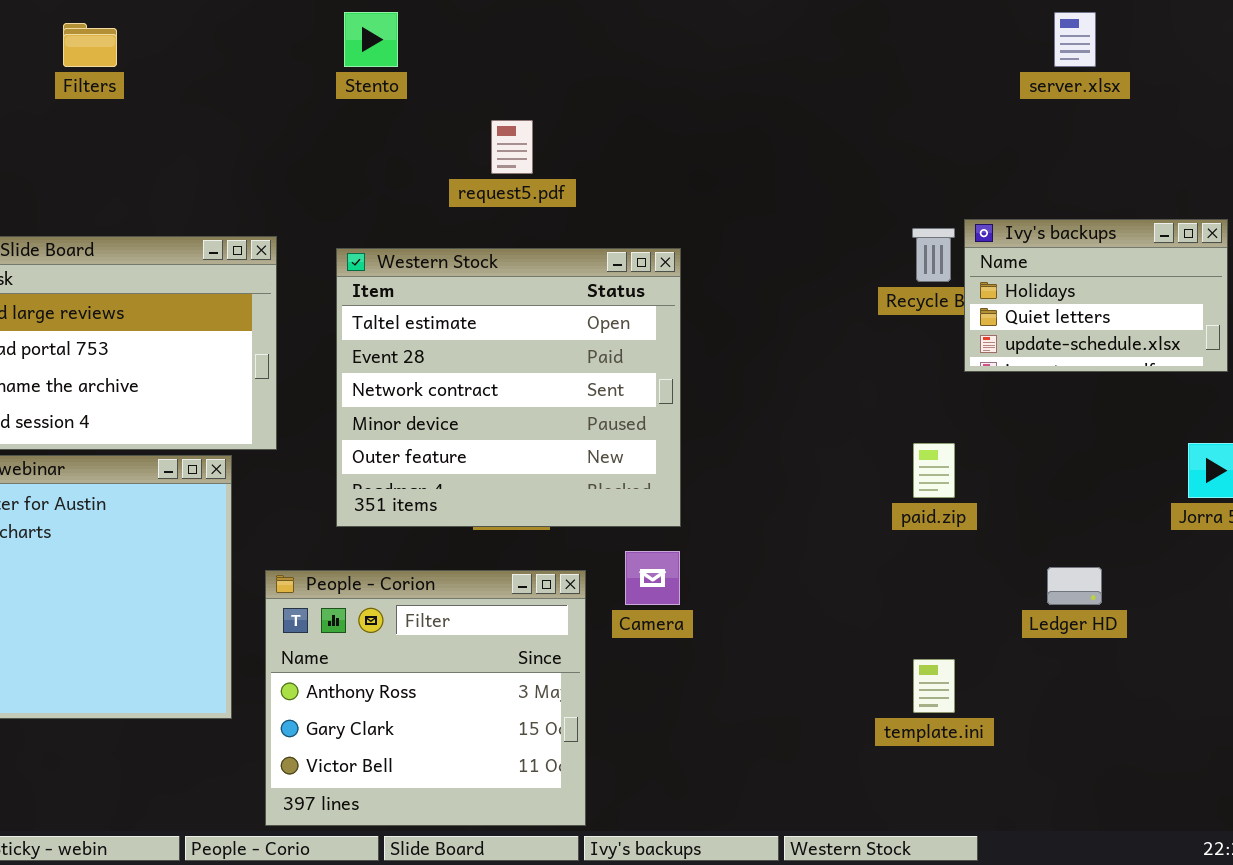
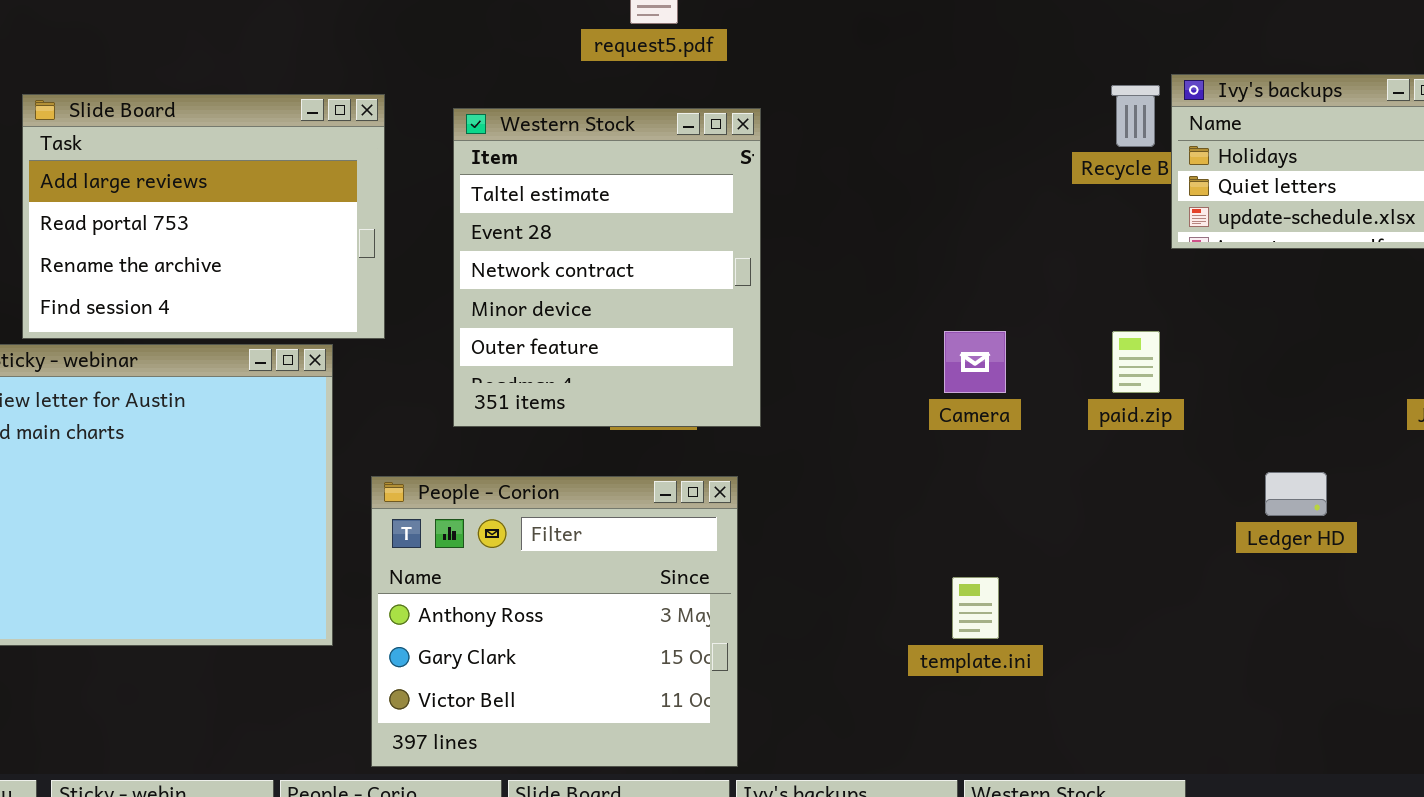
Western Stock: [336,248,681,527] -> [453,108,761,427], resized
Camera: [625,551,680,605] -> [944,331,1006,393], moved
template.ini: [913,659,955,713] -> [952,577,999,639], moved

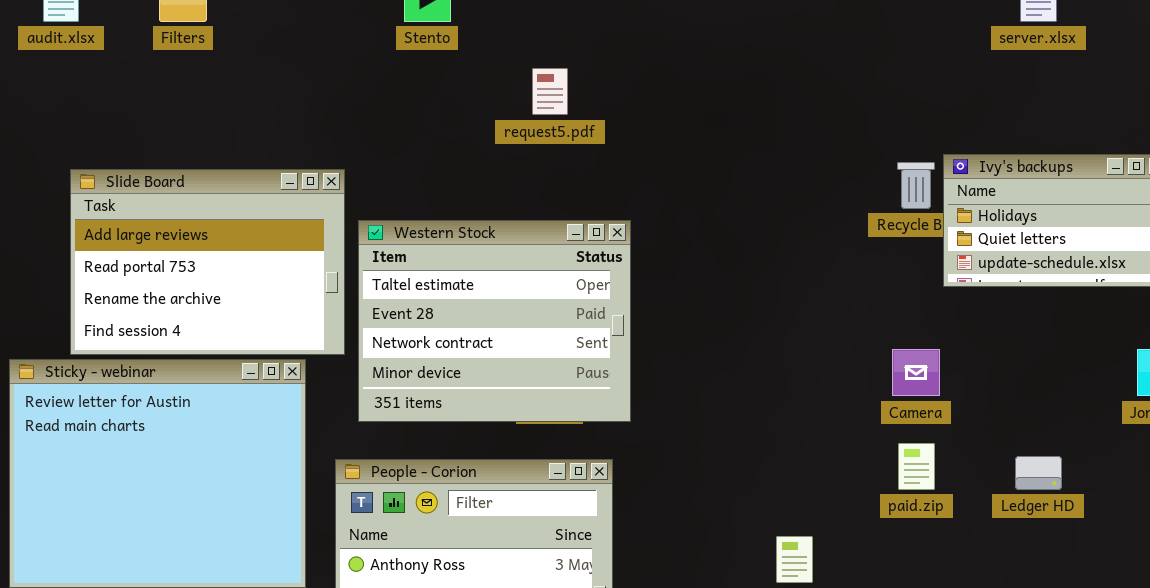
Western Stock: [453,108,761,427] -> [358,220,631,422], resized
Camera: [944,331,1006,393] -> [892,349,940,396], moved
paid.zip: [1112,331,1160,393] -> [898,443,935,490], moved

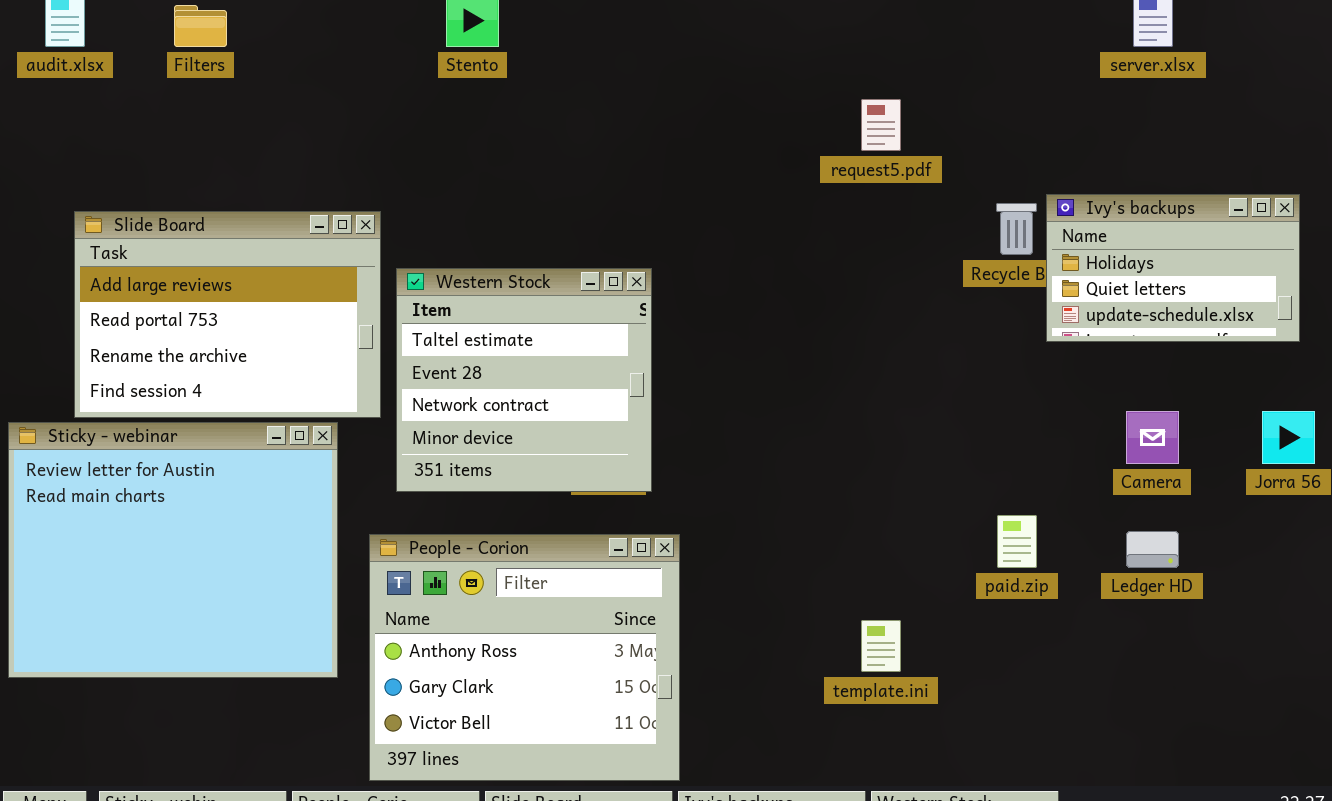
request5.pdf: [532,68,568,115] -> [861,99,901,151], moved
Western Stock: [358,220,631,422] -> [396,268,652,492], resized
Camera: [892,349,940,396] -> [1126,411,1179,464], moved

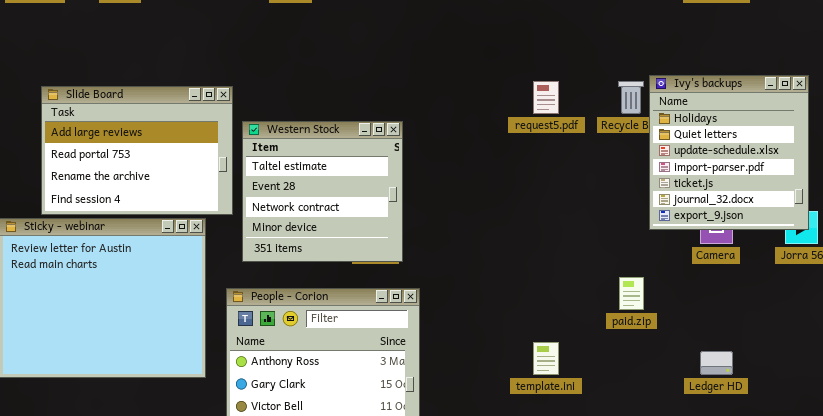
request5.pdf: [861,99,901,151] -> [533,81,559,114], moved
Ivy's backups: [1046,194,1300,342] -> [649,75,809,230], resized
Ledger HD: [1126,531,1179,568] -> [700,351,733,375], moved

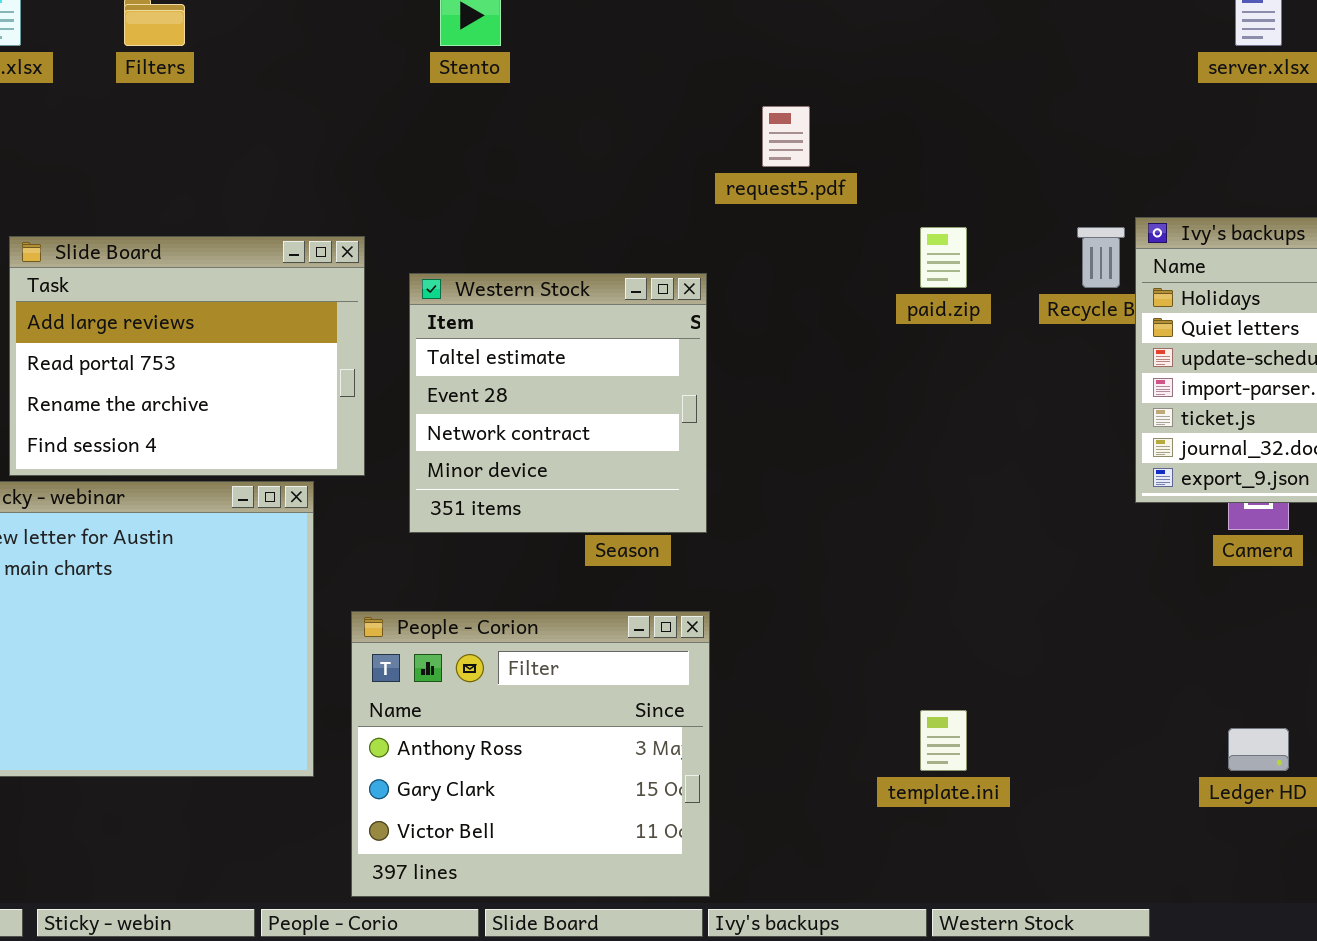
request5.pdf: [533,81,559,114] -> [762,106,810,167], moved
Western Stock: [242,121,403,262] -> [409,273,707,533], moved
paid.zip: [619,277,644,310] -> [920,227,967,288], moved

